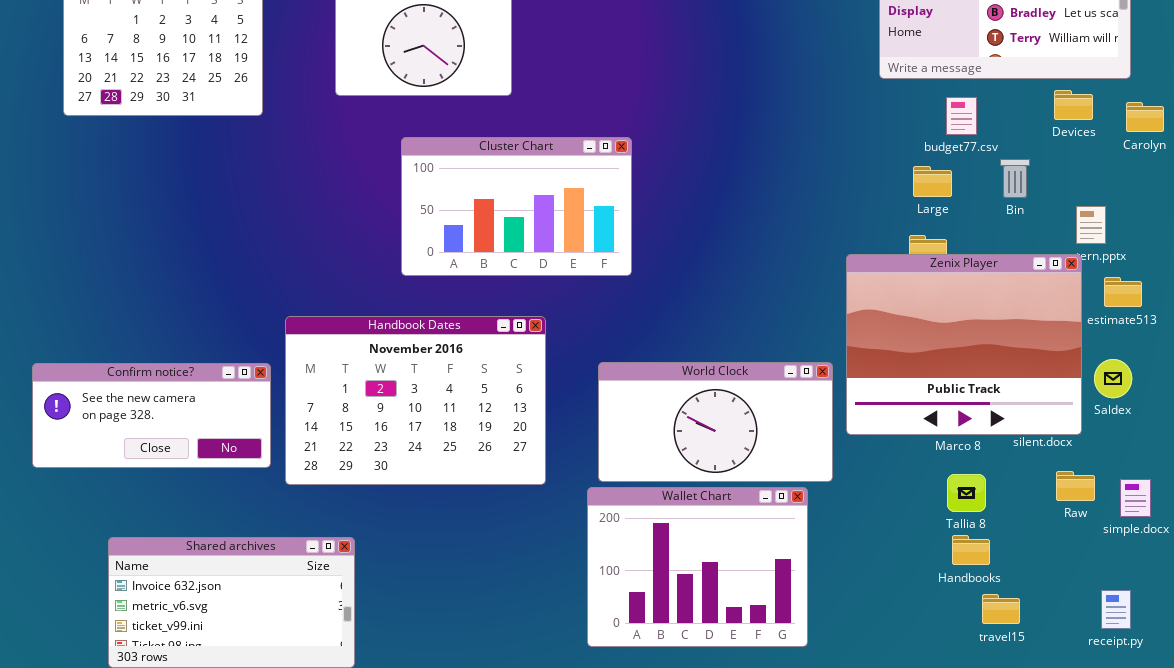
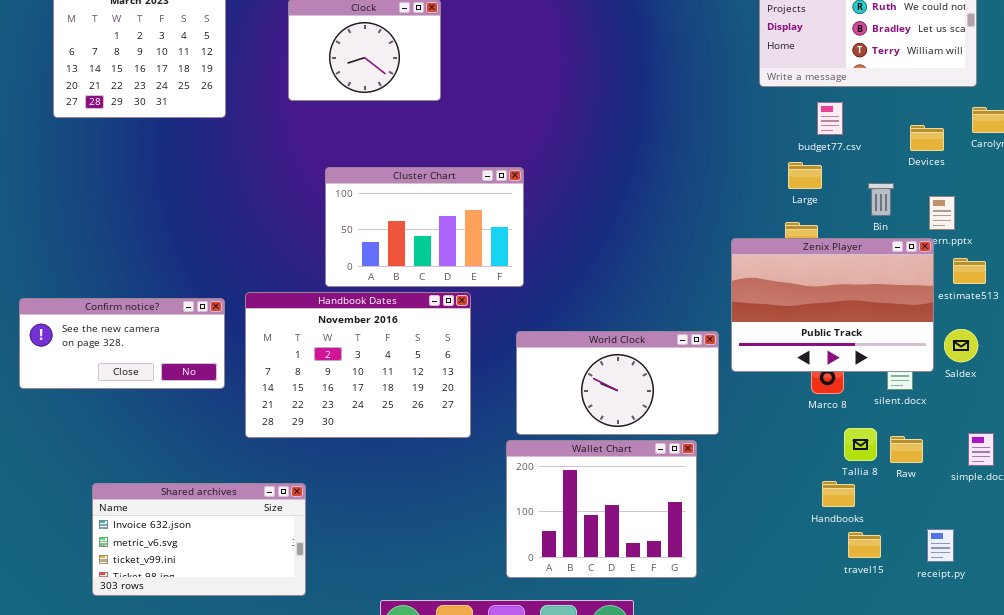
Devices: [1054,90,1093,120] -> [910,125,944,151], moved
Cluster Chart: [401,137,632,276] -> [325,167,524,287], moved
Bin: [1000,159,1030,198] -> [868,183,894,216], moved
Zenix Player: [846,254,1082,435] -> [731,238,934,372], resized
Confirm notice?: [32,363,271,468] -> [19,298,225,389], moved
Raw: [1056,471,1095,501] -> [890,436,923,463], moved
Tallia 8: [947,474,986,512] -> [844,428,877,461], moved
receipt.py: [1101,590,1131,629] -> [927,529,954,562], moved

